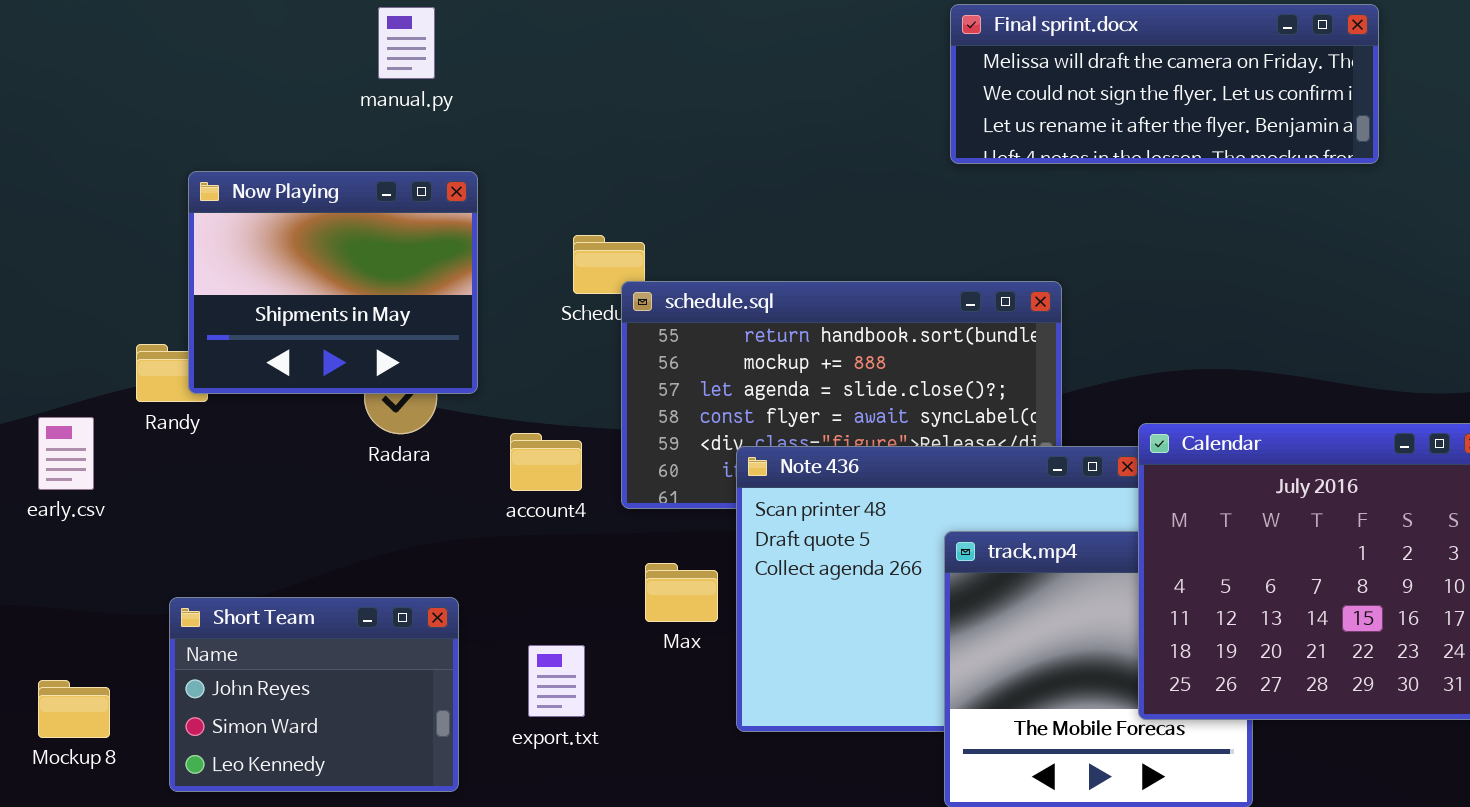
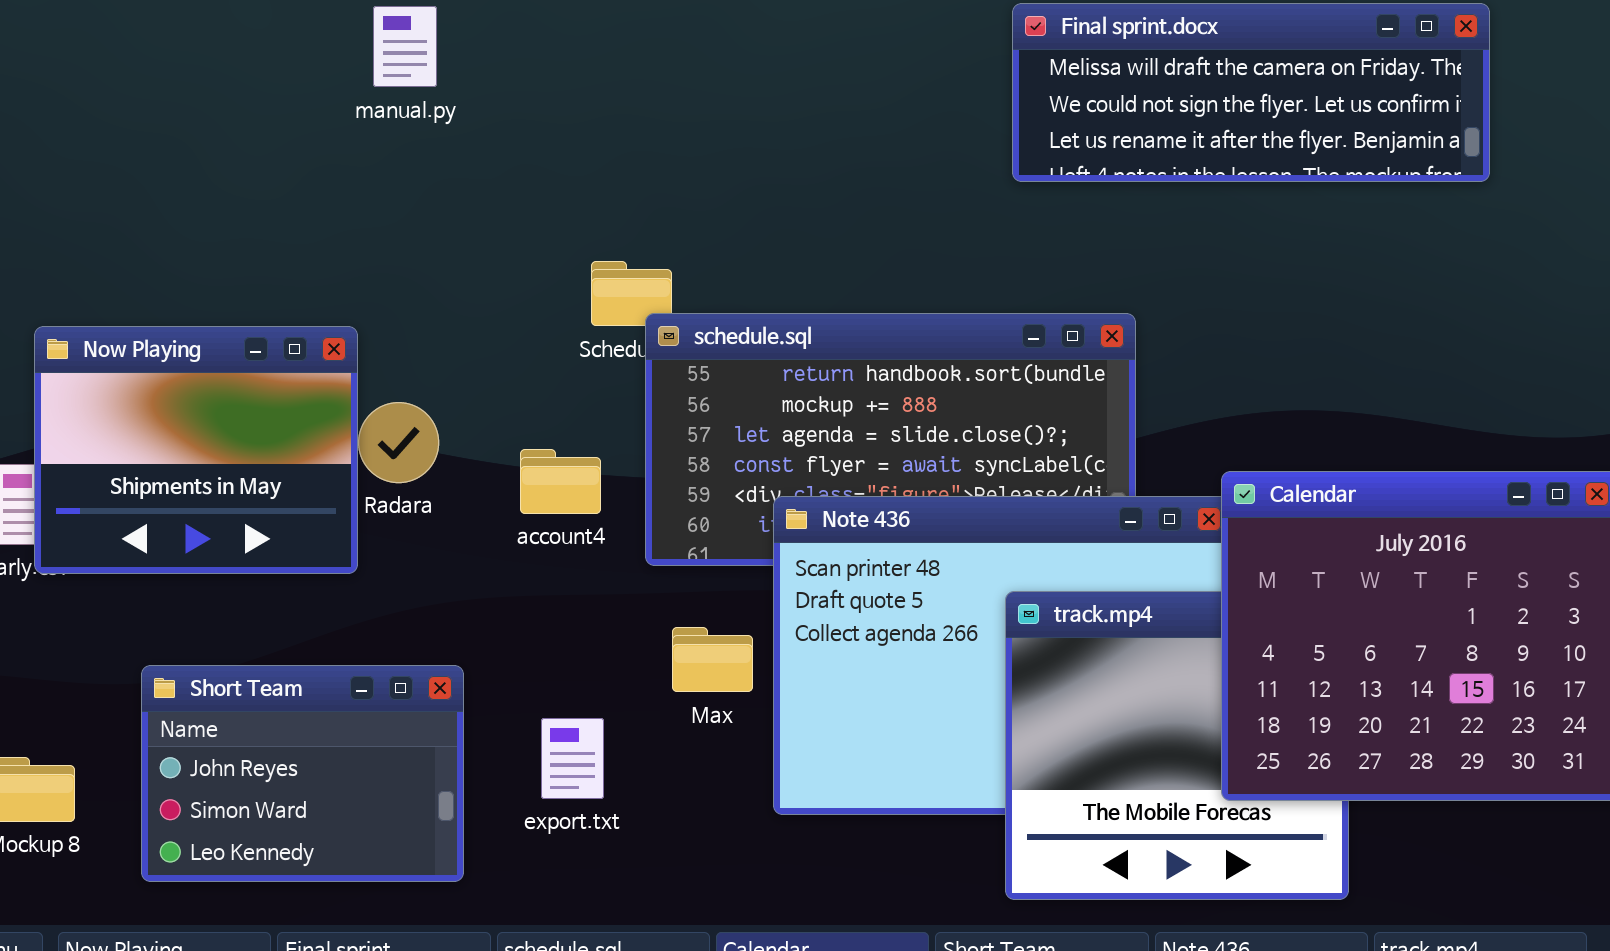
Now Playing: [188,171,478,394] -> [34,326,358,574], moved
account4: [510,433,582,491] -> [520,449,601,514], moved

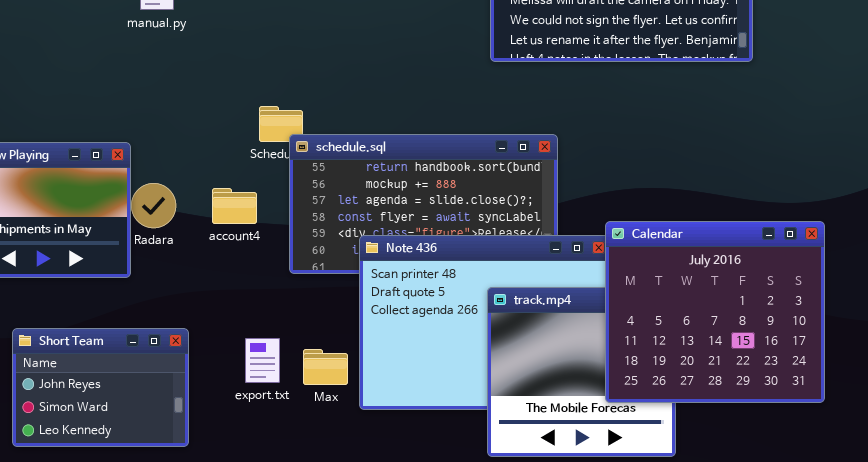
account4: [520,449,601,514] -> [212,188,257,224], moved
Max: [672,627,753,692] -> [303,349,348,385], moved
export.txt: [541,718,604,799] -> [245,338,280,383], moved

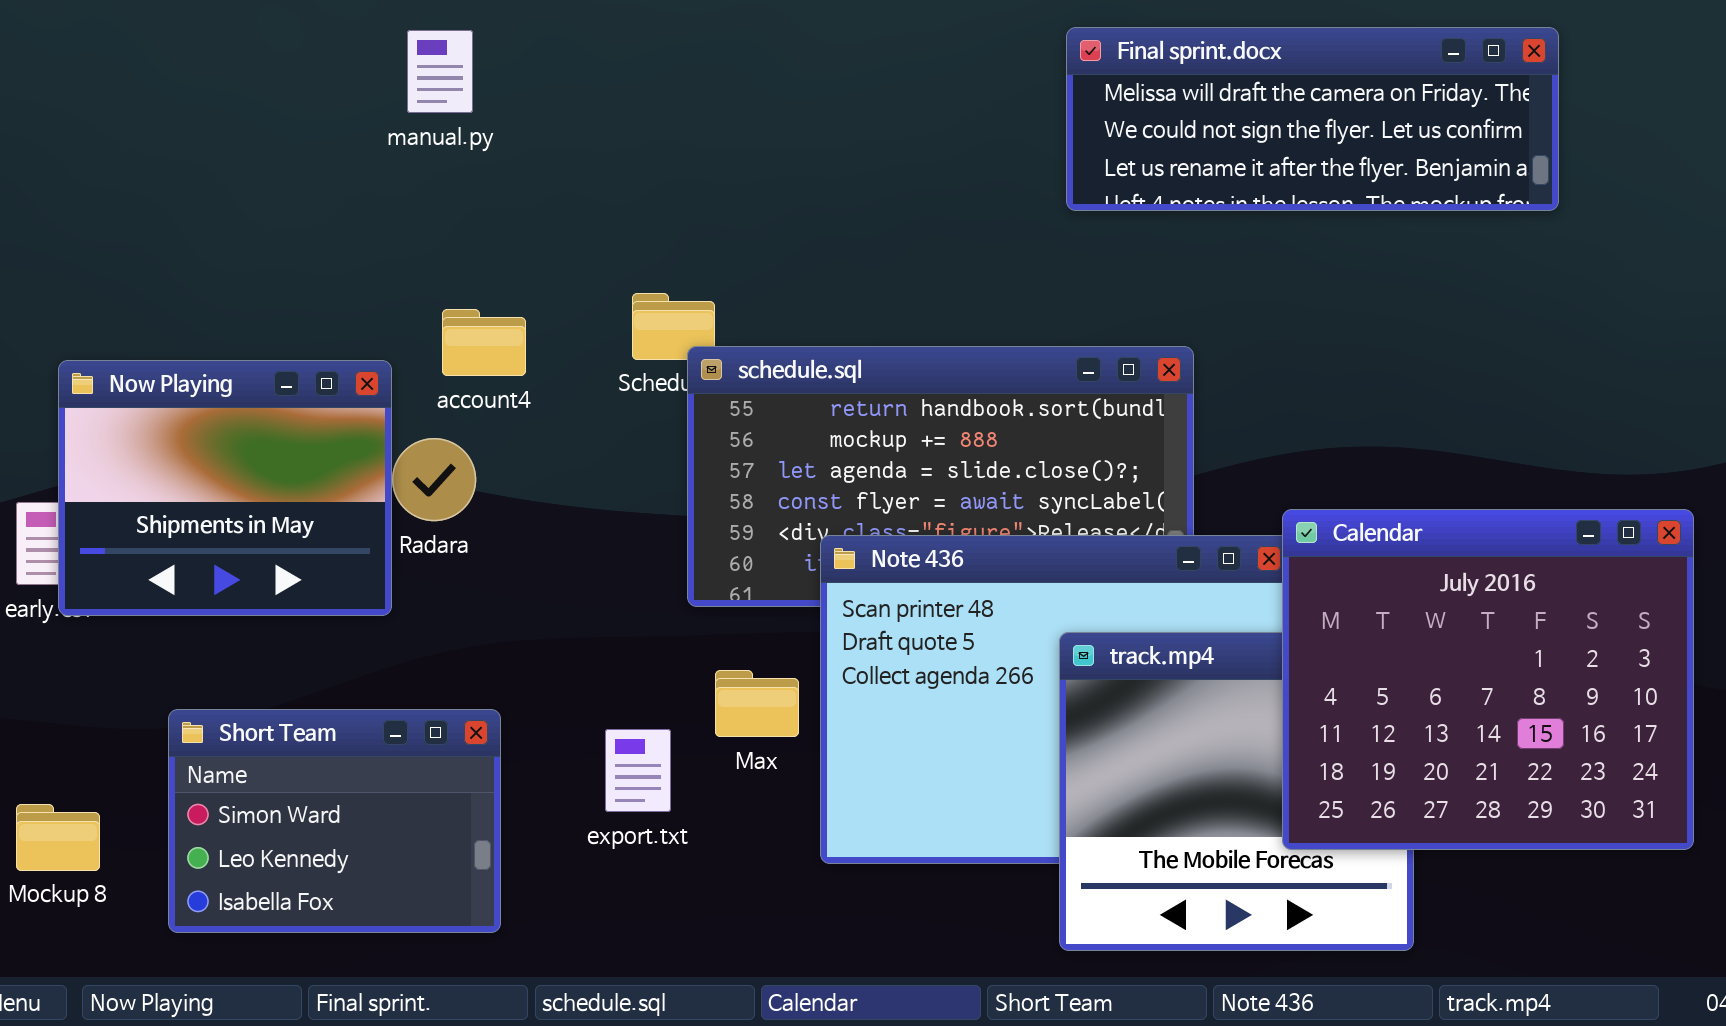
account4: [212,188,257,224] -> [442,309,526,376], moved
Short Team: [12,328,189,447] -> [168,709,501,933], scrolled down 1 row
Max: [303,349,348,385] -> [715,670,799,737], moved

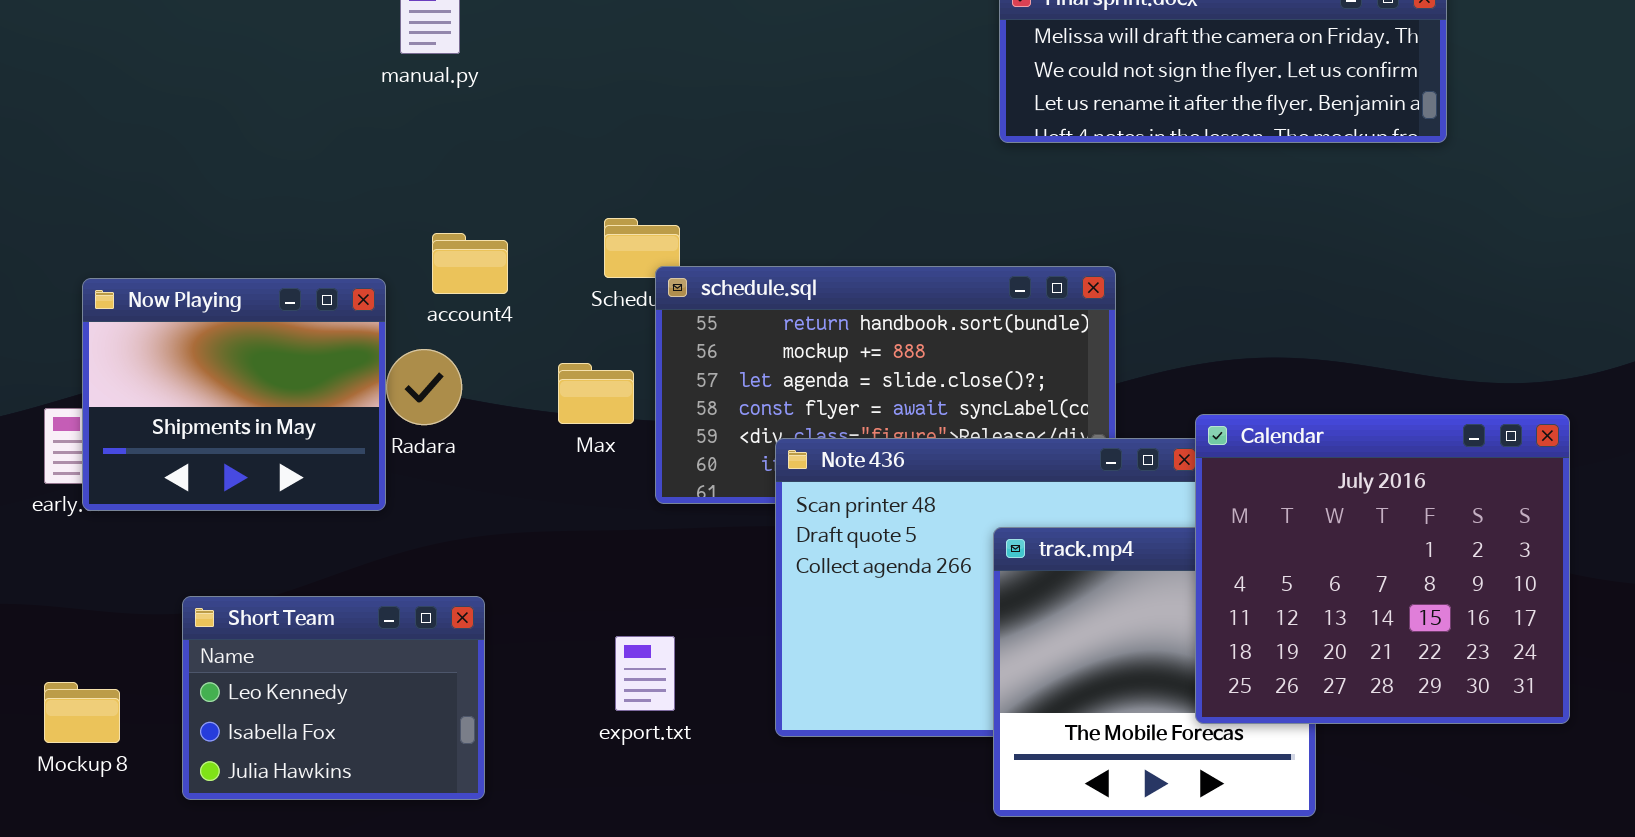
Max: [715,670,799,737] -> [558,363,634,424], moved
Short Team: [168,709,501,933] -> [182,596,485,800], scrolled down 1 row
export.txt: [605,729,671,812] -> [615,636,675,711], moved

